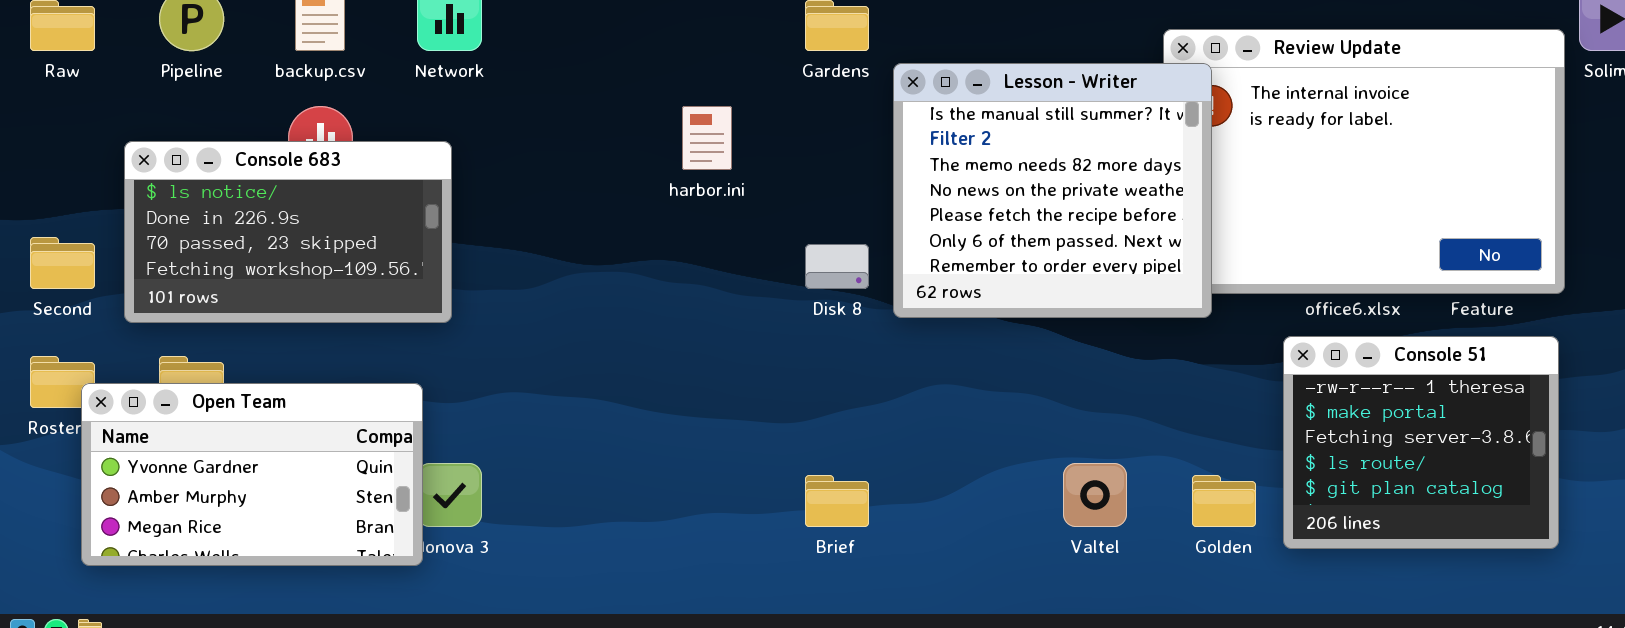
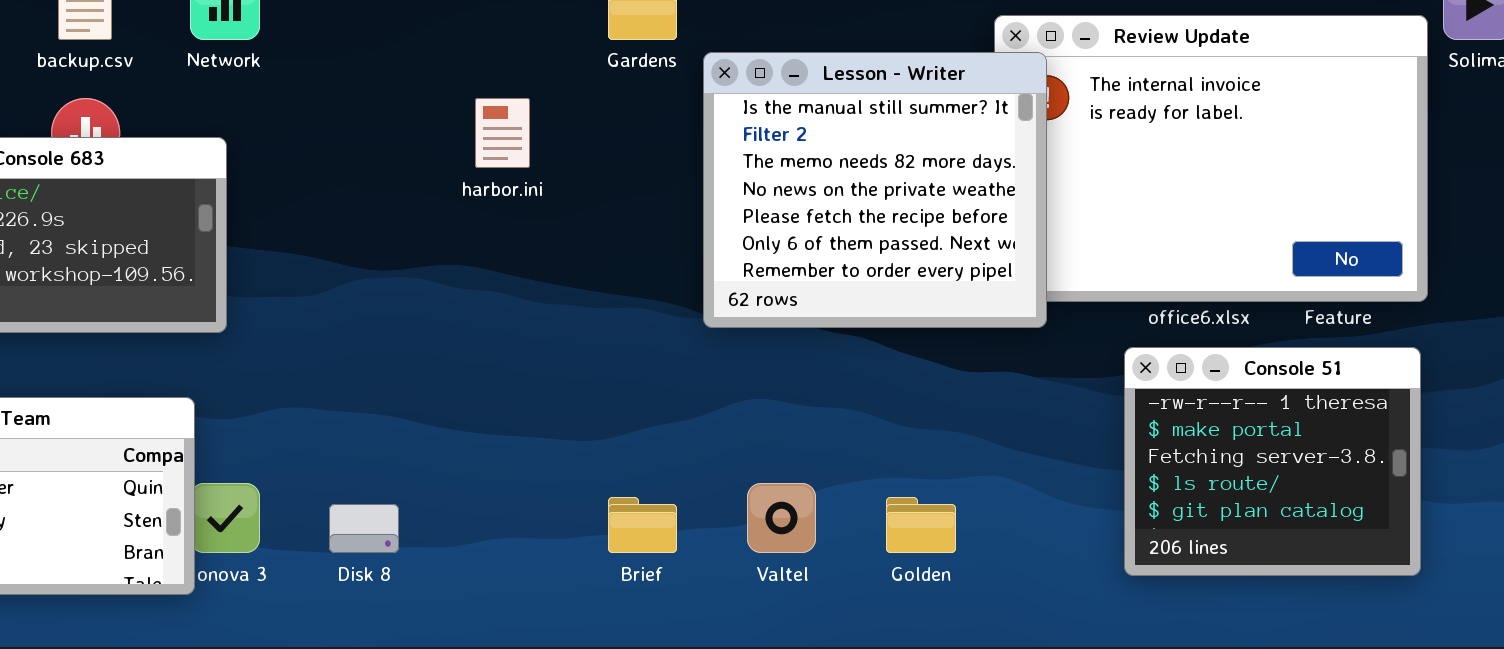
Disk 8: [805,244,869,289] -> [329,504,399,553], moved
Valtel: [1063,463,1127,527] -> [747,483,816,553], moved
Golden: [1192,475,1256,527] -> [886,497,956,553], moved

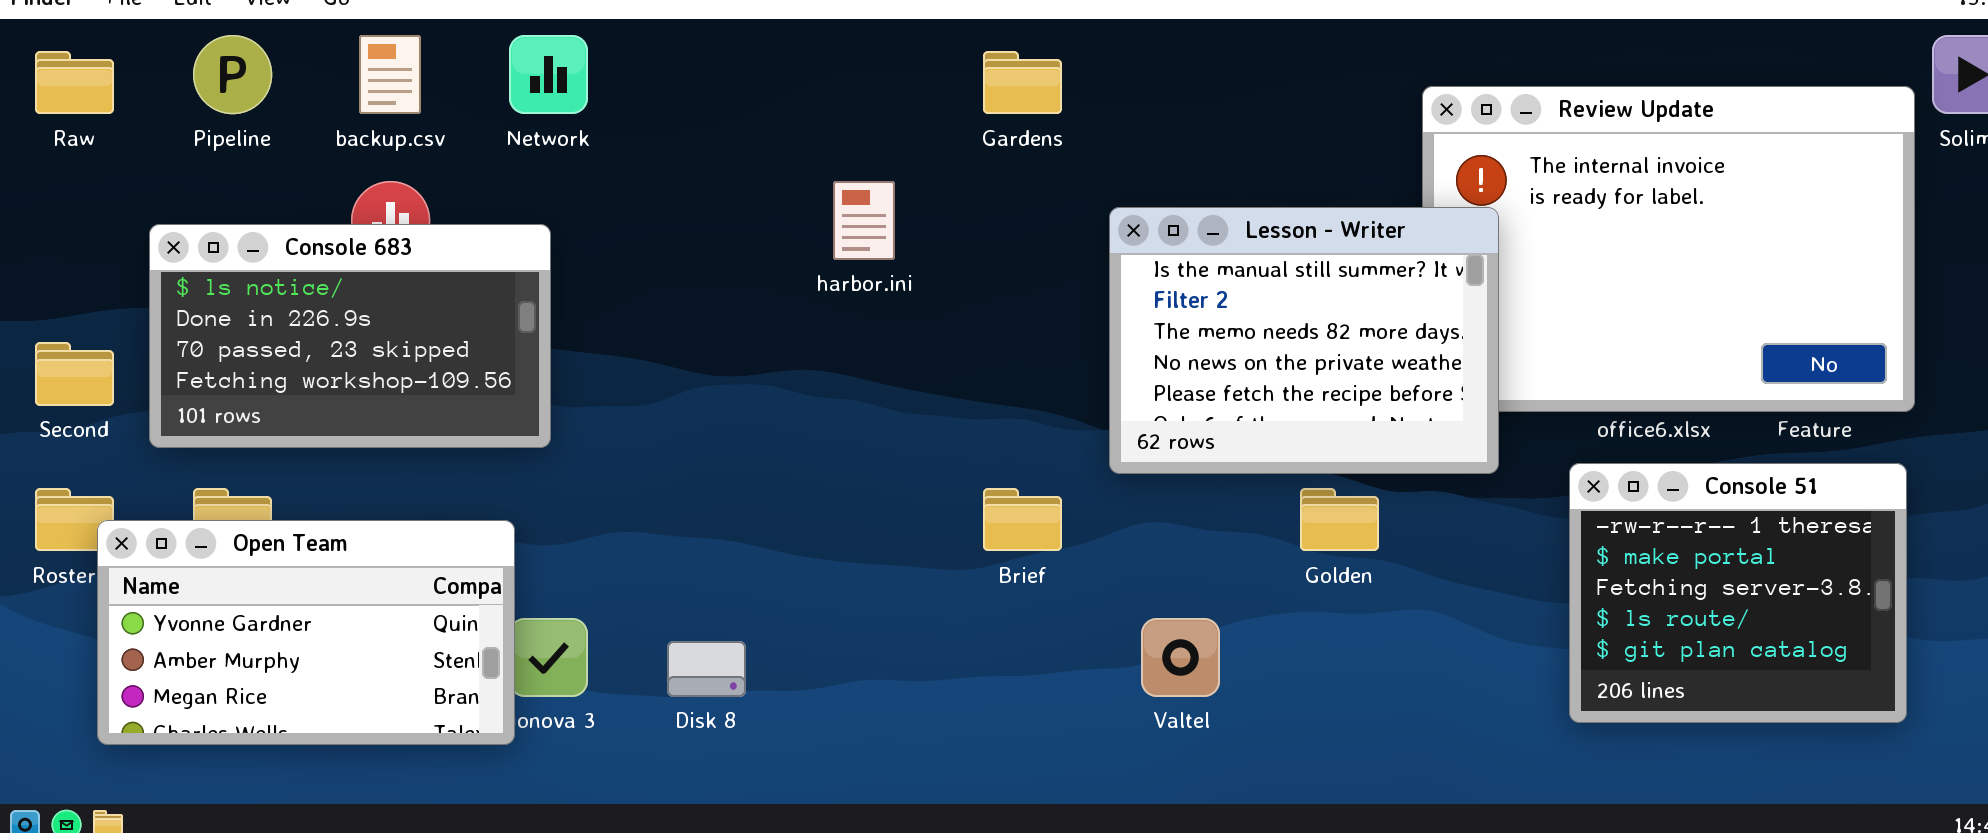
Lesson - Writer: [703,52,1047,328] -> [1109,207,1499,474], moved, resized
Brief: [608,497,677,553] -> [983,488,1062,551], moved
Golden: [886,497,956,553] -> [1300,488,1379,551], moved

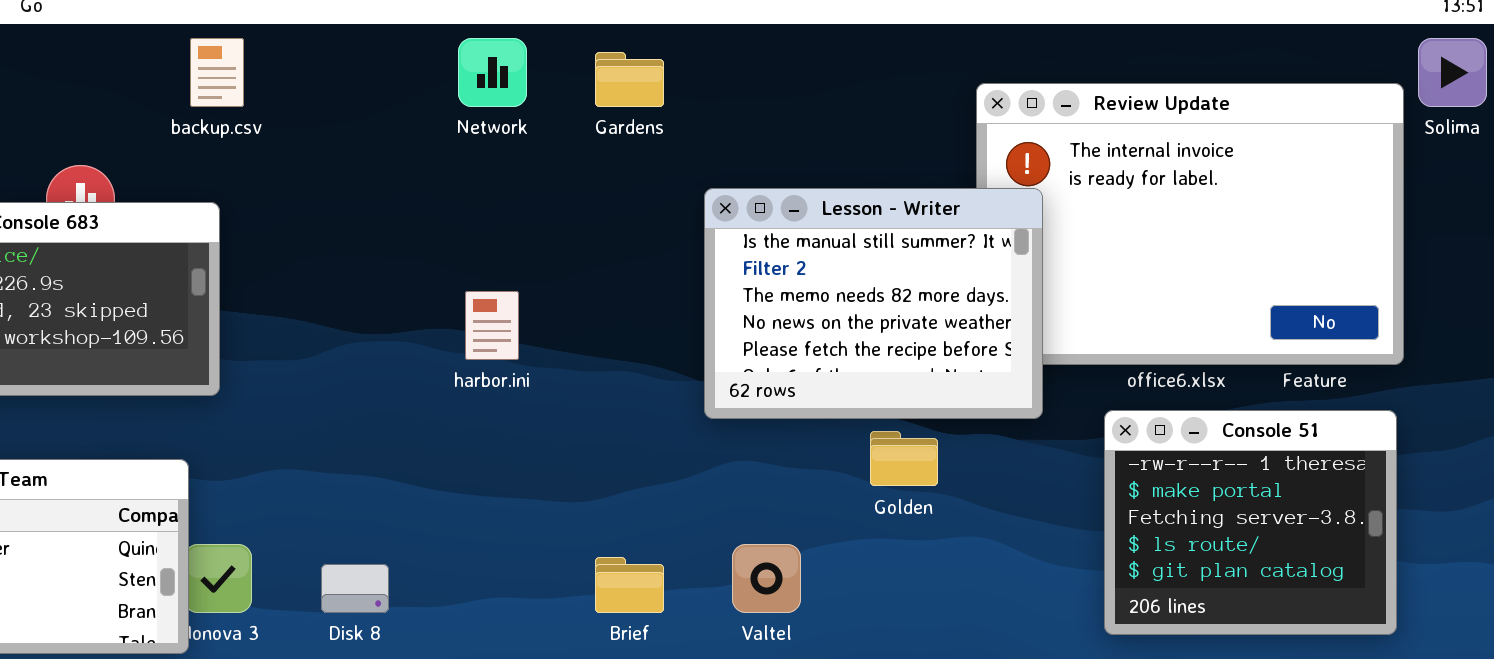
backup.csv: [359,35,421,114] -> [190,38,244,107], moved
Network: [509,35,588,114] -> [458,38,527,107], moved
harbor.ini: [833,181,895,260] -> [465,291,519,360], moved
Brief: [983,488,1062,551] -> [595,557,664,613], moved

